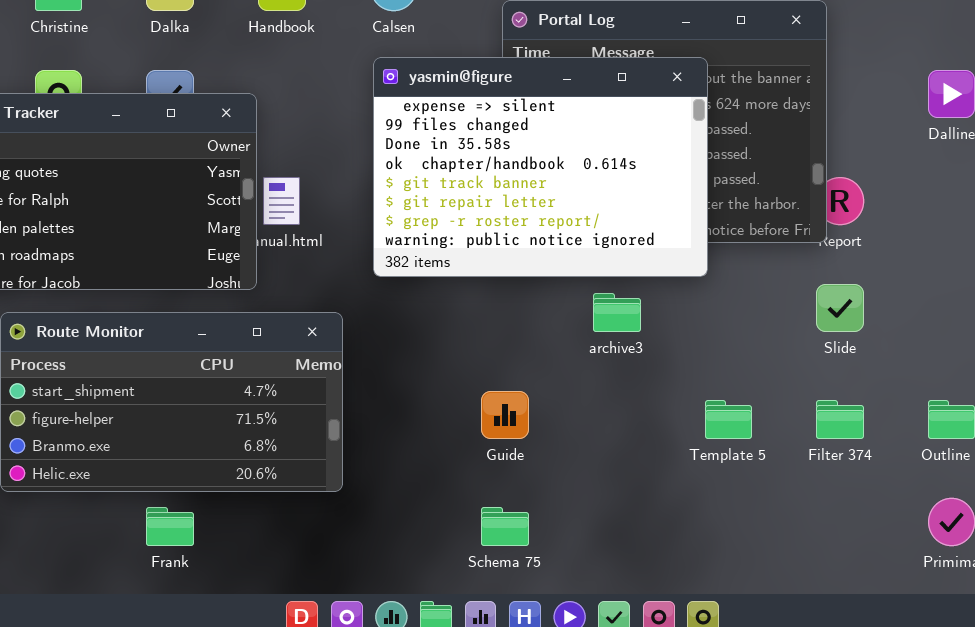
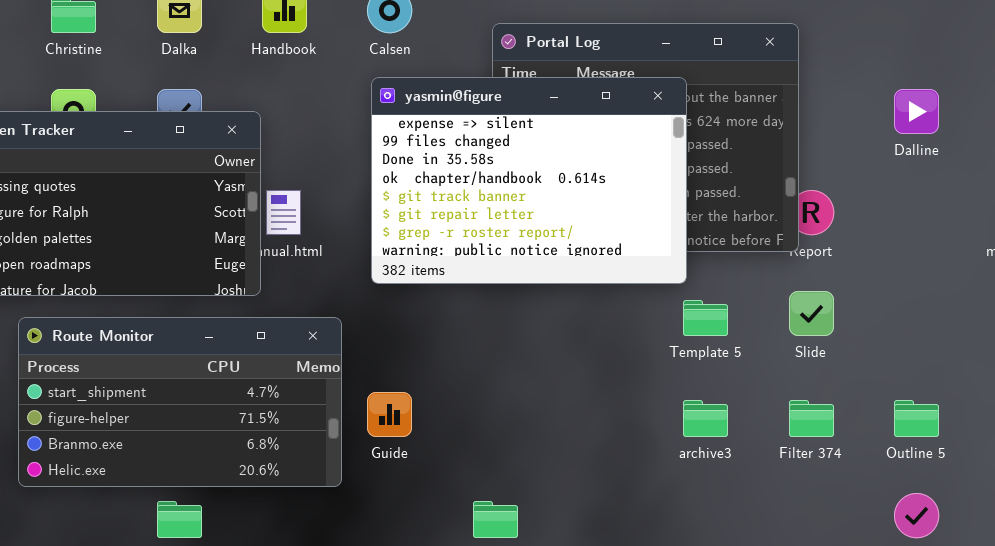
archive3: [593,293,641,332] -> [683,400,728,437], moved
Guide: [481,391,529,439] -> [367,392,412,437], moved
Template 5: [705,400,752,439] -> [683,300,728,336], moved

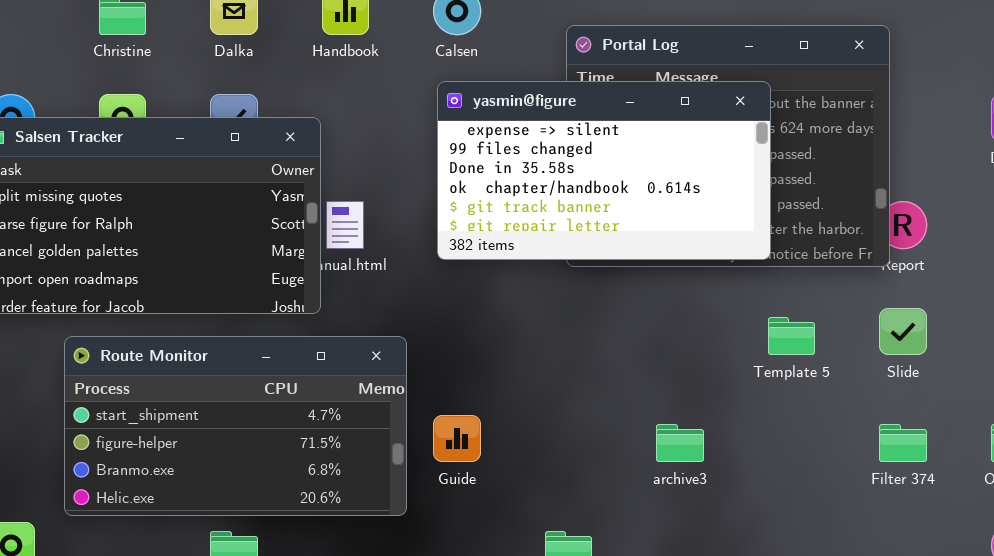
yasmin@figure: [371,77,687,284] -> [437,81,771,260], resized
archive3: [683,400,728,437] -> [656,424,704,462], moved

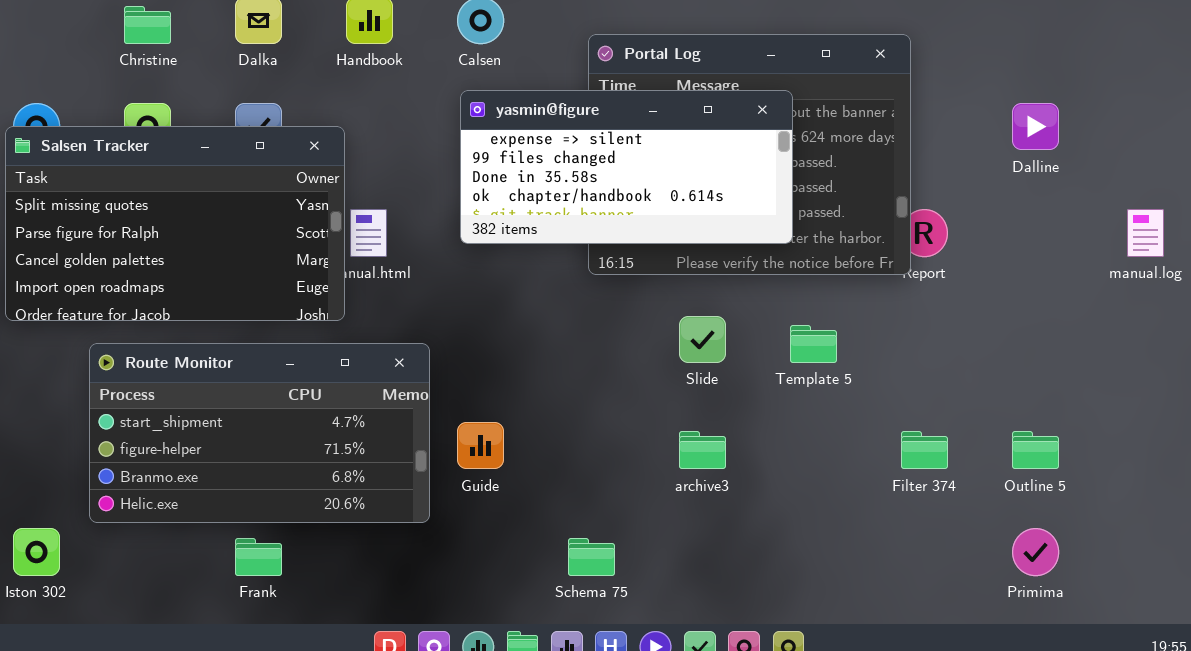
yasmin@figure: [437,81,771,260] -> [460,90,793,244], resized
Slide: [879,308,927,355] -> [679,316,726,363], moved

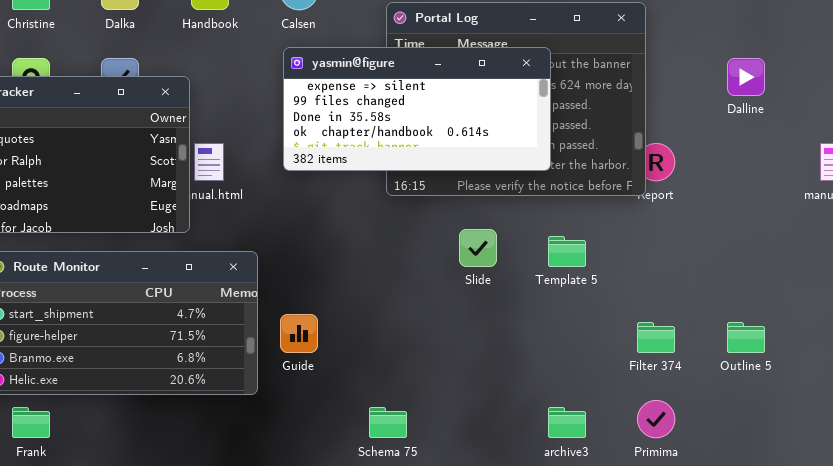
archive3: [679,431,726,469] -> [548,407,586,438], moved
Primima: [1012,528,1059,576] -> [637,400,675,438], moved
Frank: [235,538,282,576] -> [12,407,50,438], moved

